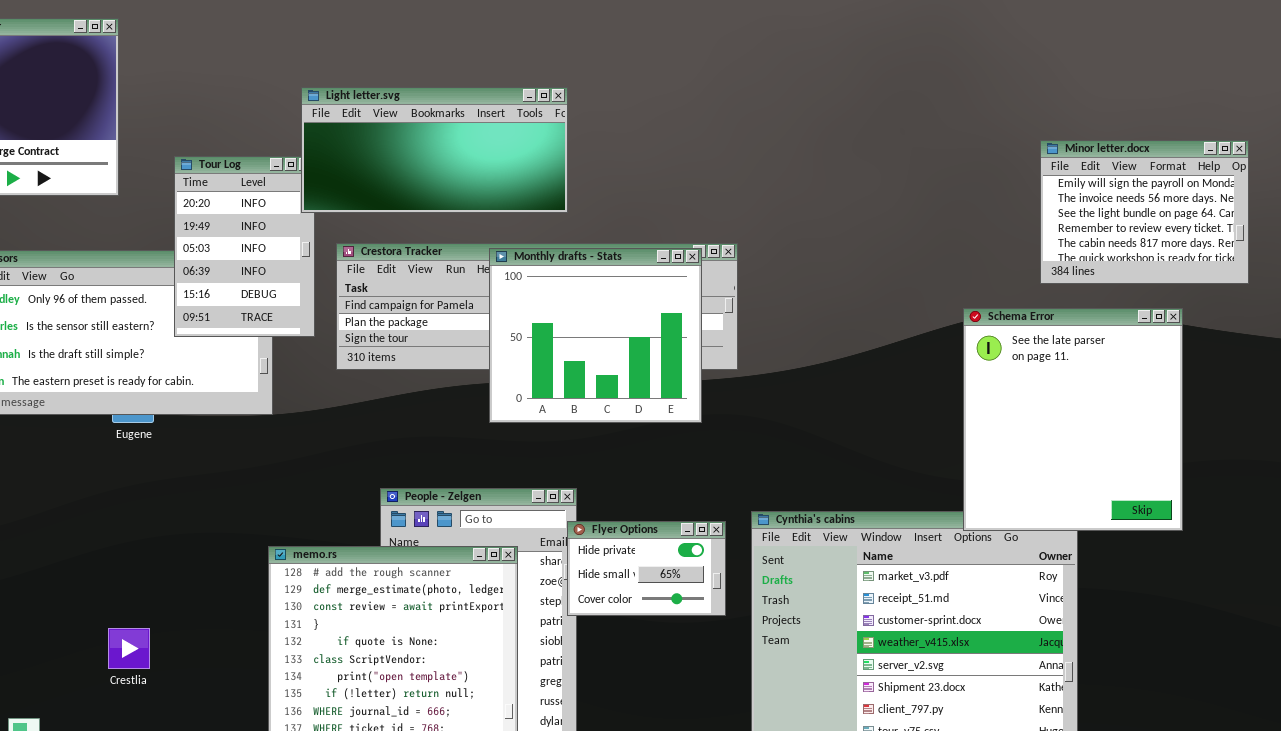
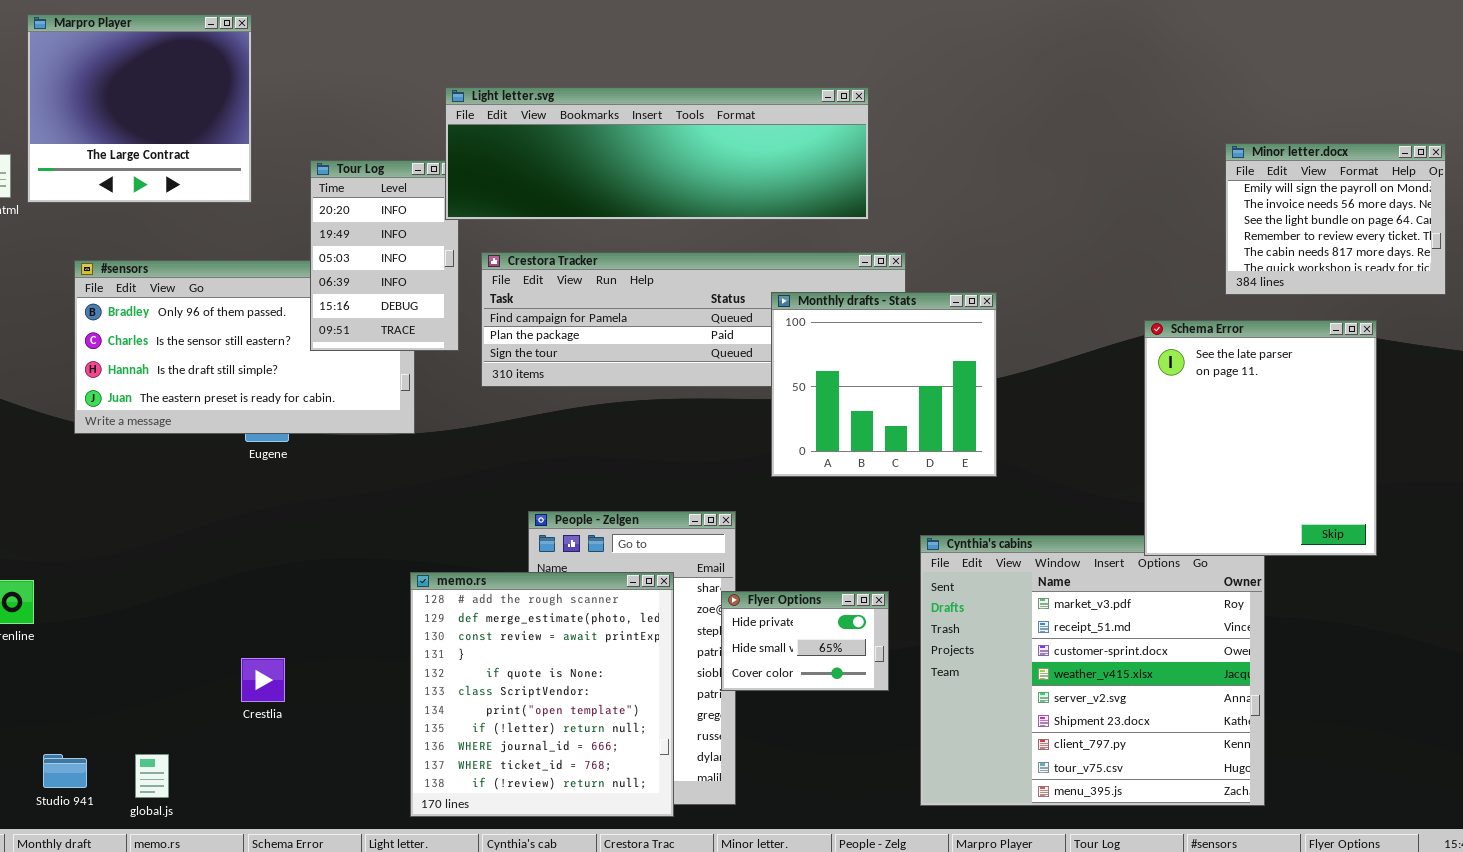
Light letter.svg: [301,87,568,213] -> [445,87,869,220], resized
Monthly drafts - Stats: [489,248,702,423] -> [771,292,997,477], moved
Flyer Options: [567,521,726,616] -> [721,591,889,691], moved

